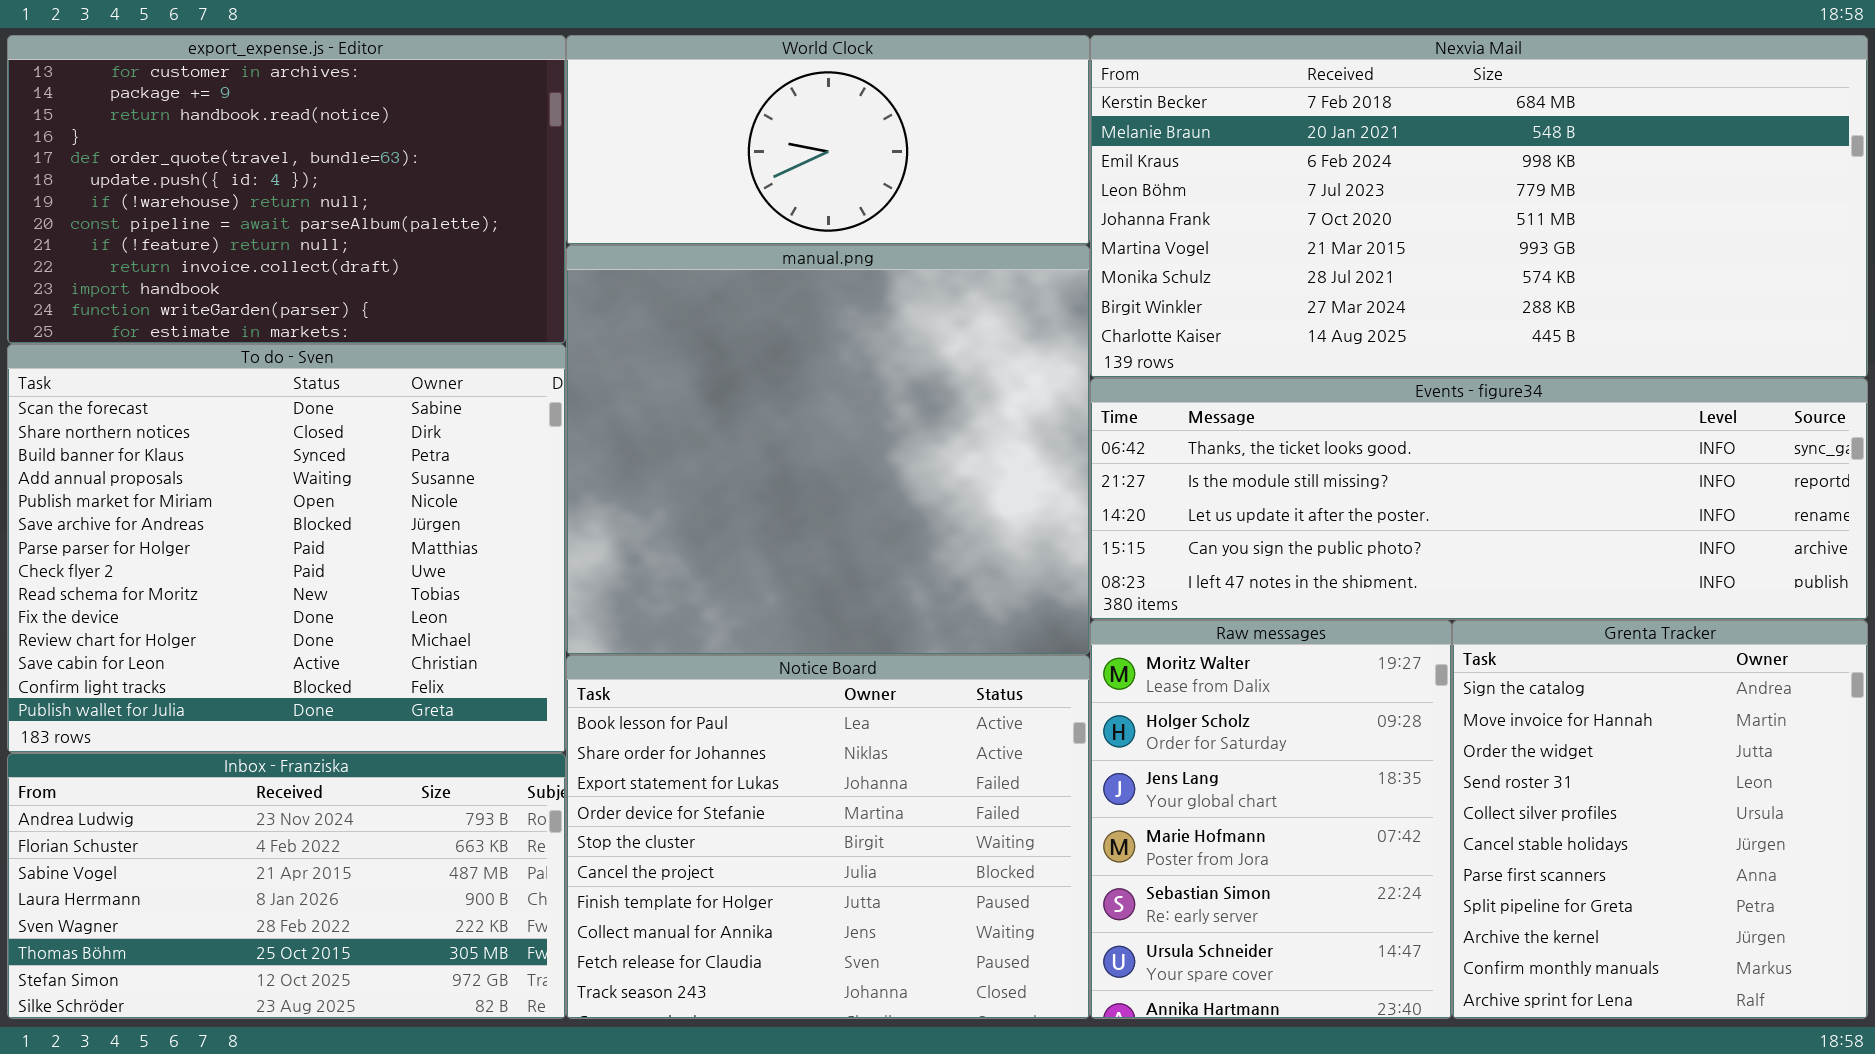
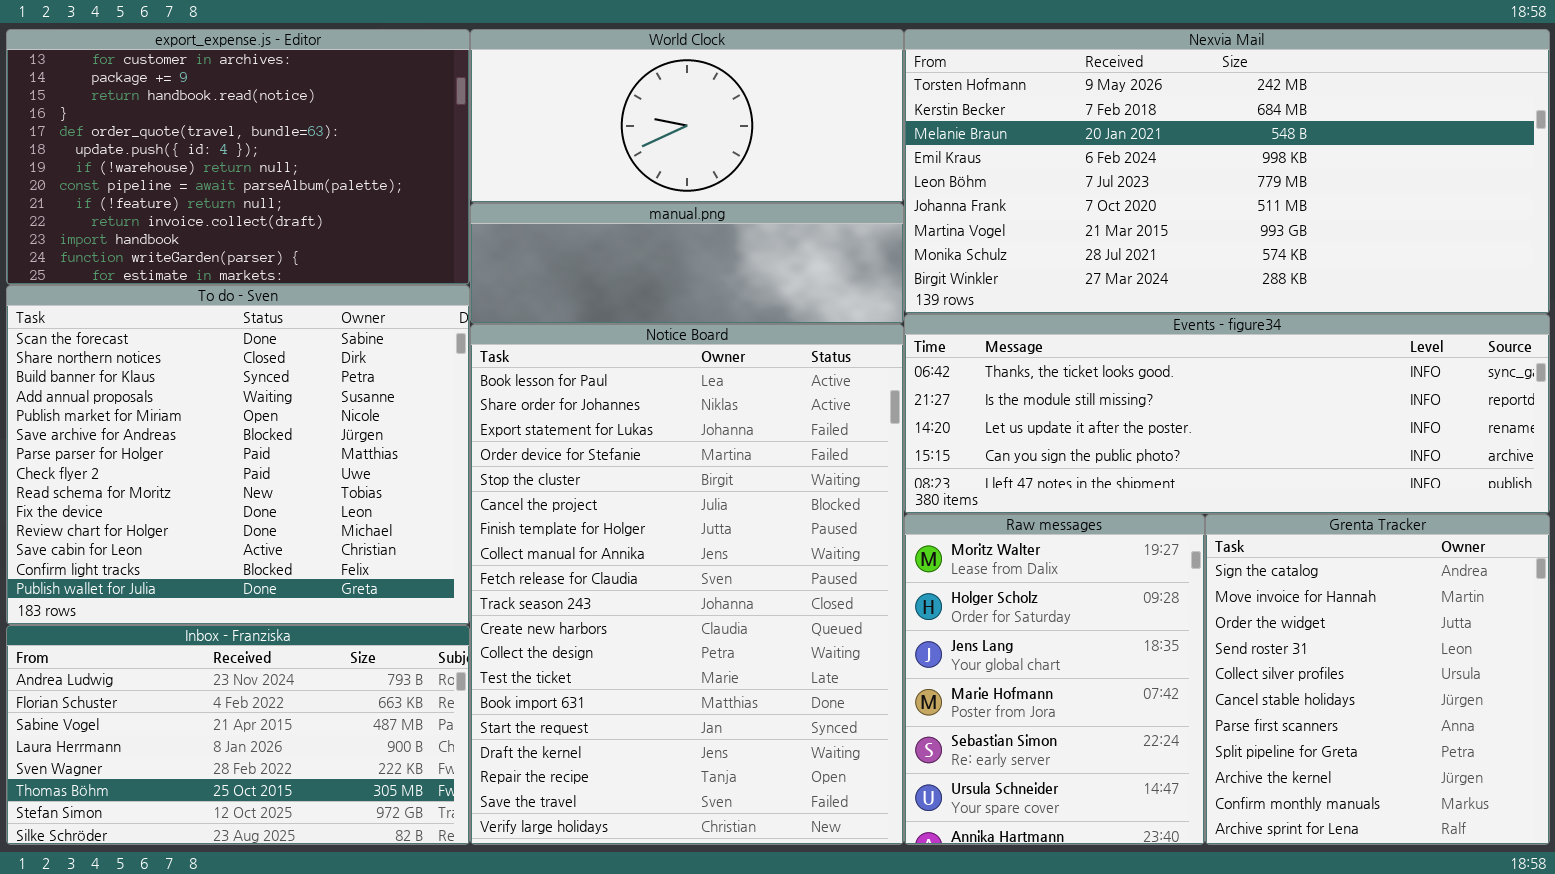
Nexvia Mail: [1090,35,1868,378] -> [904,29,1550,314], scrolled up 1 row
manual.png: [566,245,1090,655] -> [470,203,904,324], resized
Notice Board: [566,655,1090,1019] -> [470,324,904,845], resized

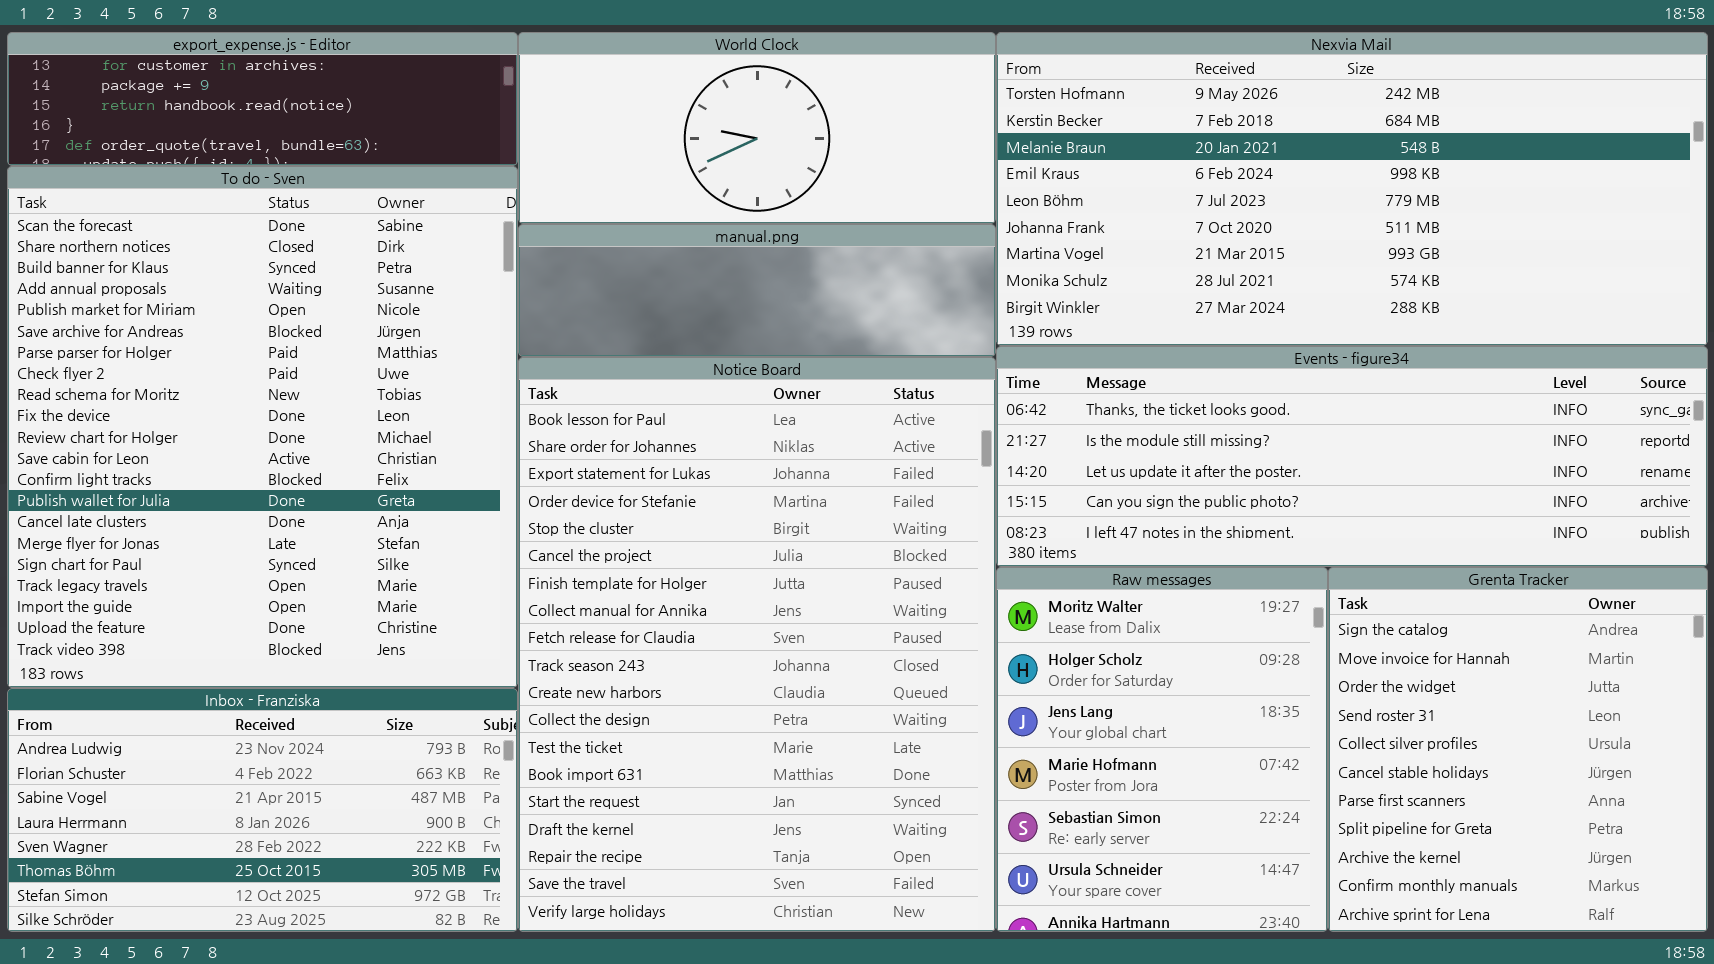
export_expense.js - Editor: [6,29,470,285] -> [7,32,518,166], resized
To do - Sven: [6,285,470,625] -> [7,166,518,688], resized

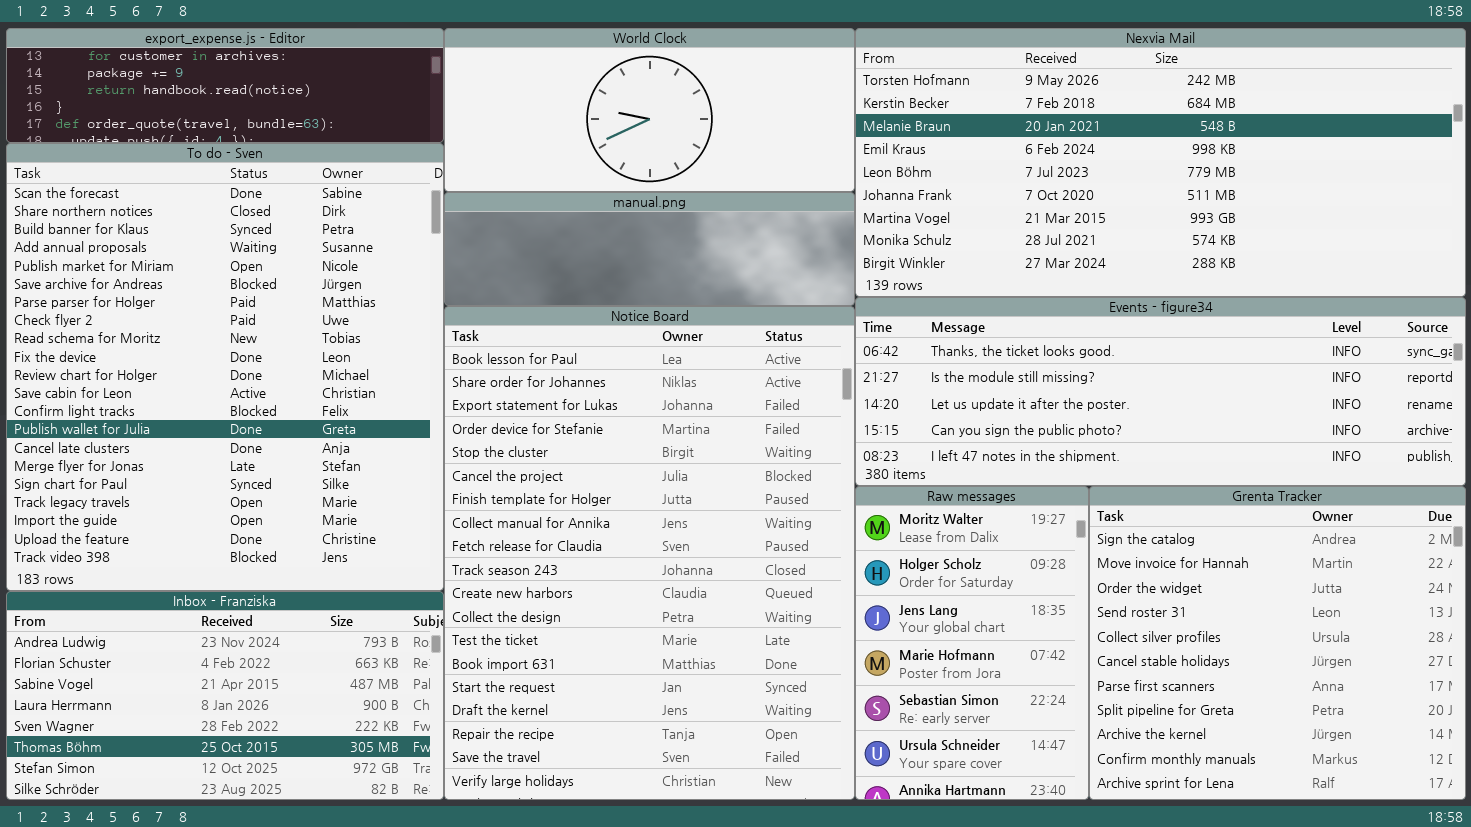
Raw messages: [996,567,1328,932] -> [855,486,1089,800], resized
Grenta Tracker: [1328,567,1708,932] -> [1089,486,1466,800], resized

